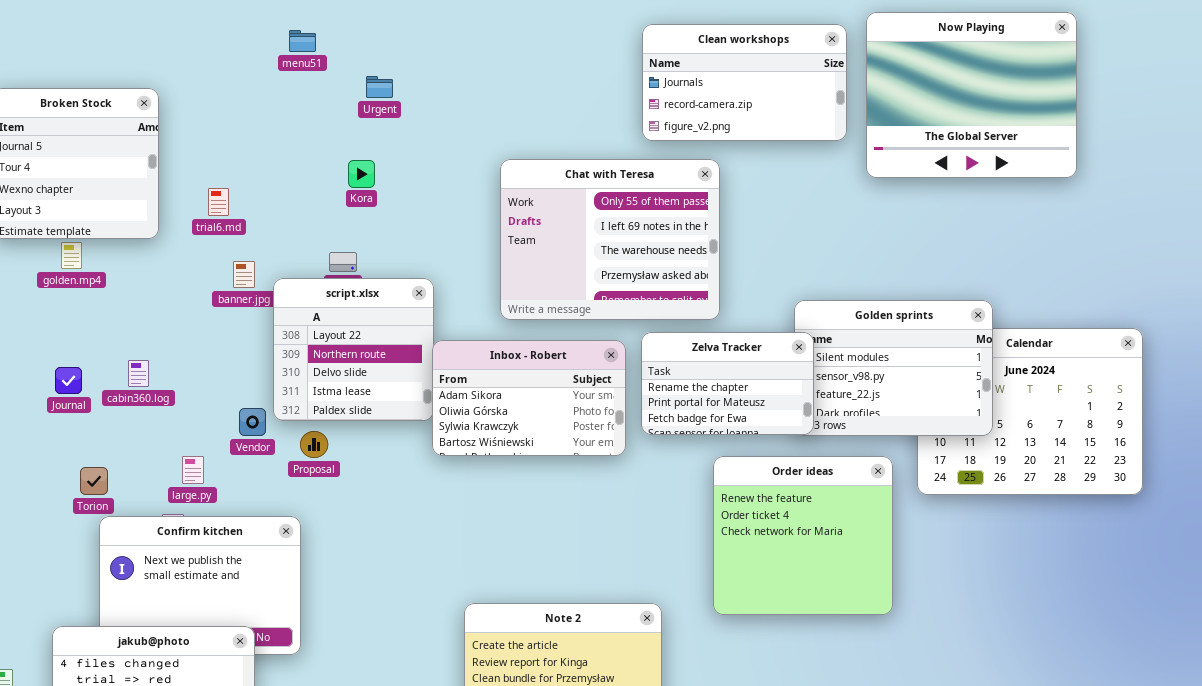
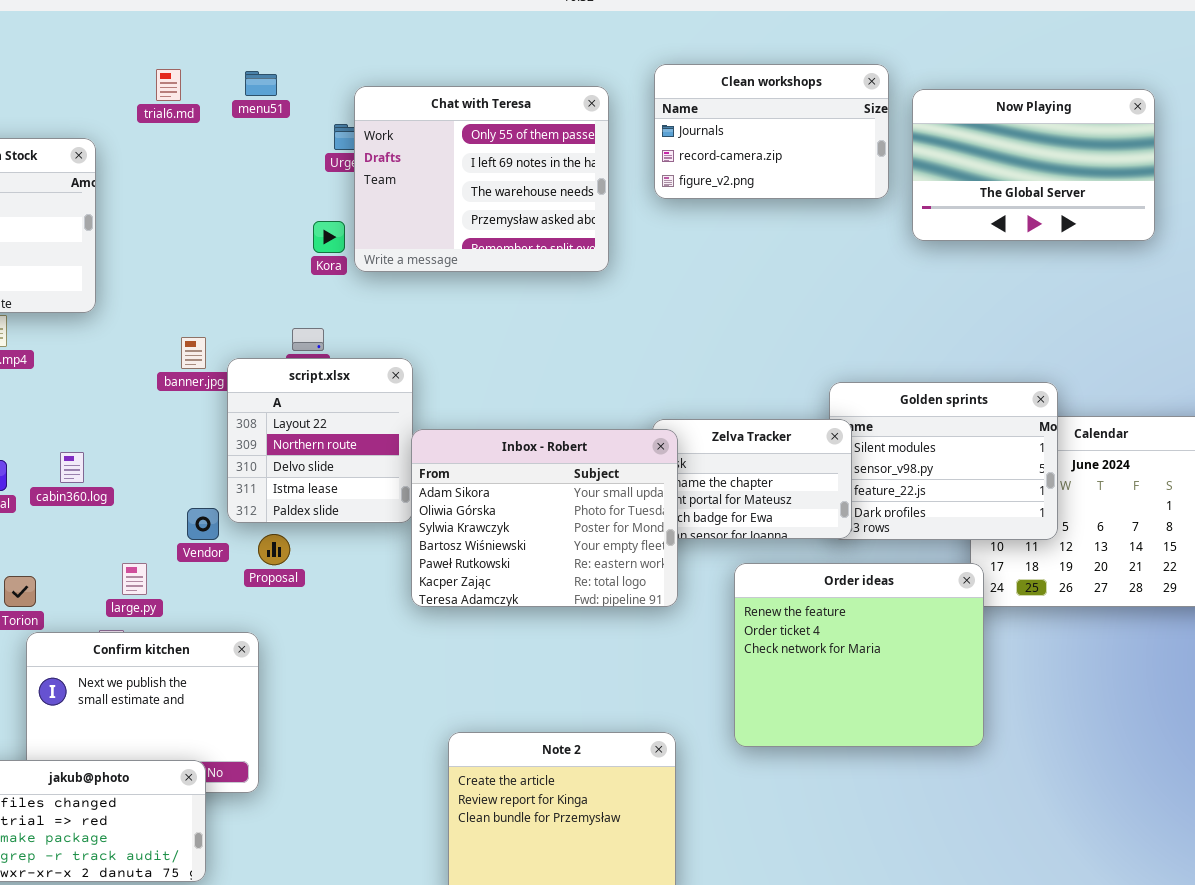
Now Playing: [866,12,1077,178] -> [912,89,1155,241], resized
Chat with Teresa: [500,159,720,320] -> [354,86,609,272], moved
trial6.md: [208,188,229,216] -> [156,69,181,101], moved
Inbox - Robert: [432,340,626,456] -> [411,429,678,607], resized
Order ideas: [713,456,893,615] -> [734,563,984,747], resized

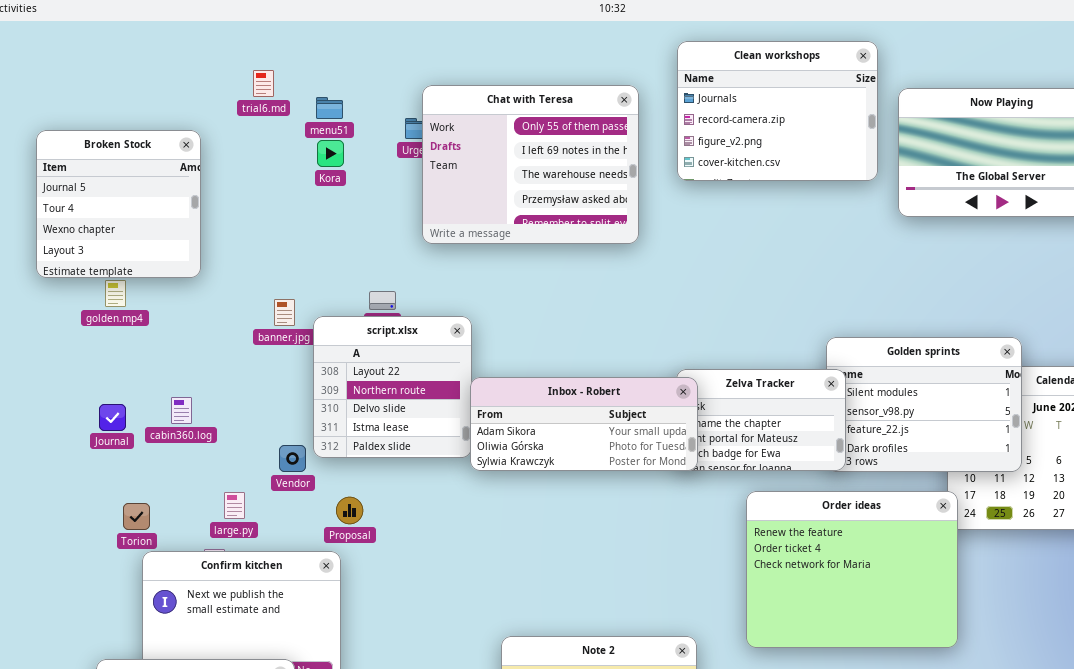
Clean workshops: [654,64,889,199] -> [677,41,878,181], resized
menu51: [245,71,277,96] -> [316,97,343,119], moved
Kora: [313,221,345,253] -> [317,140,344,167], moved
Inbox - Robert: [411,429,678,607] -> [470,377,698,471], resized
Proposal: [258,534,290,565] -> [336,497,363,524], moved

